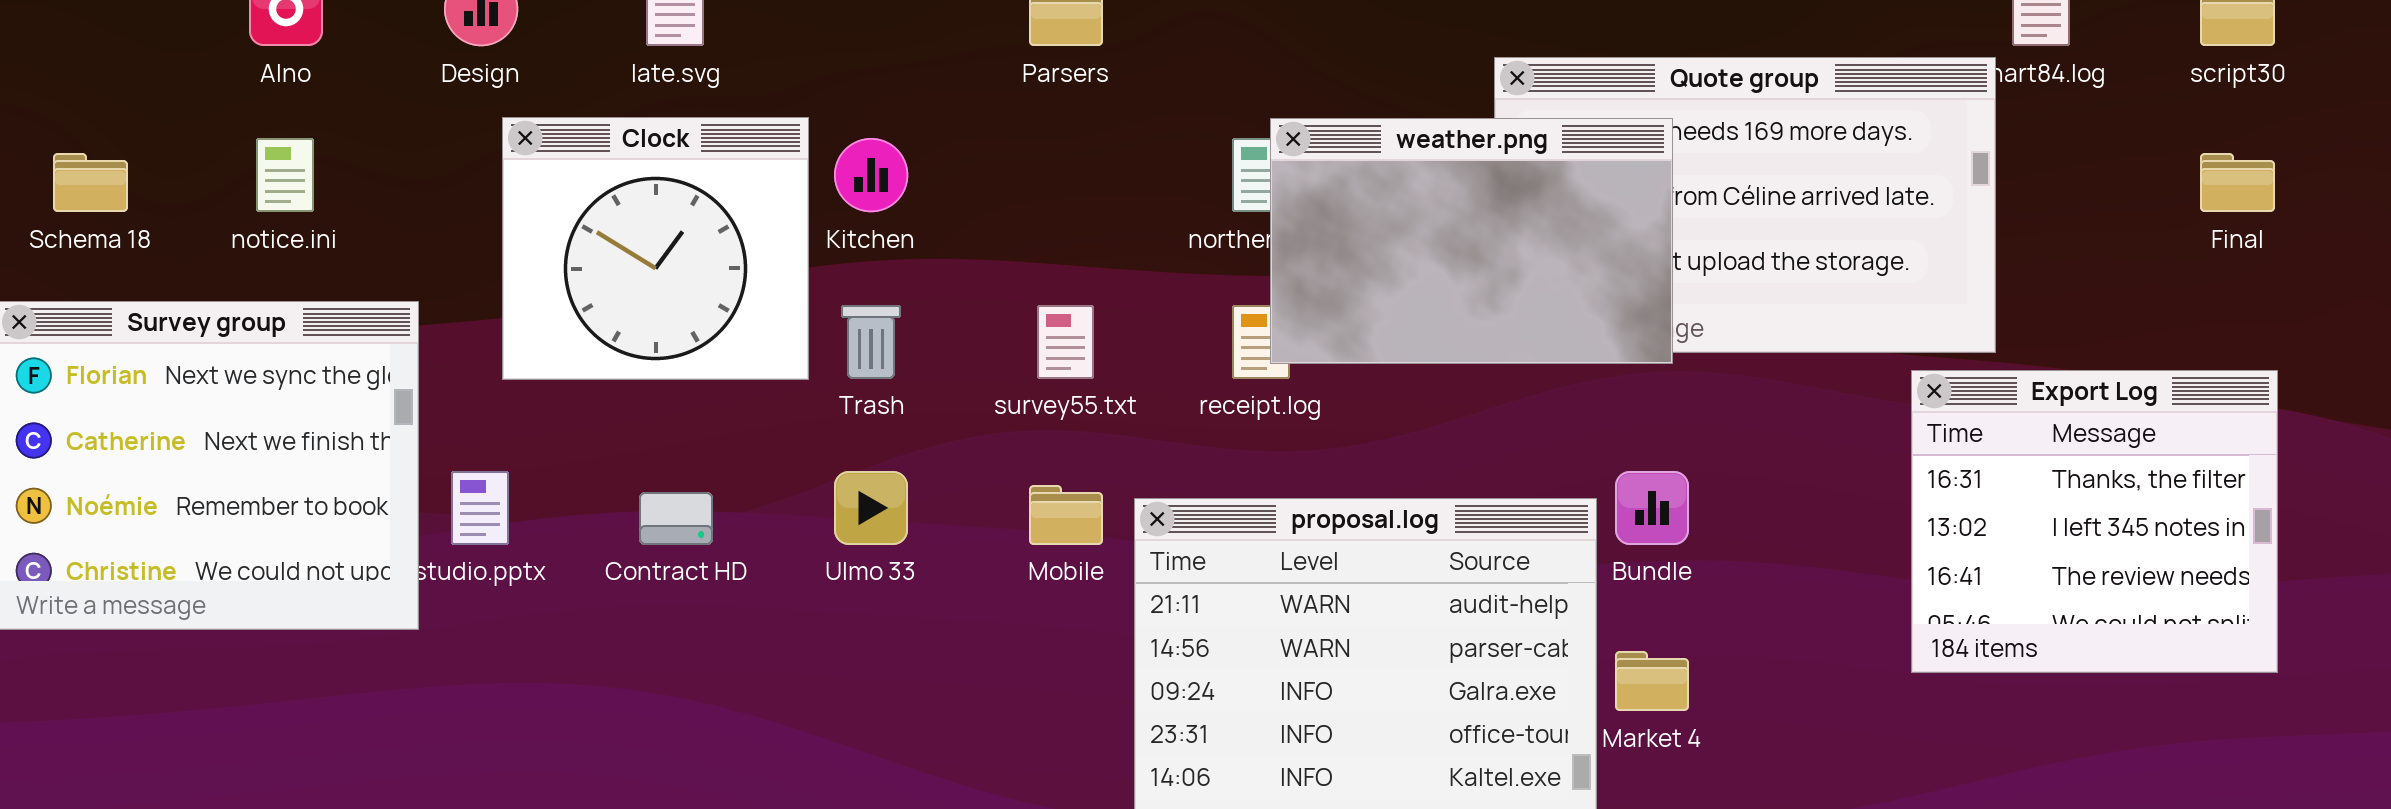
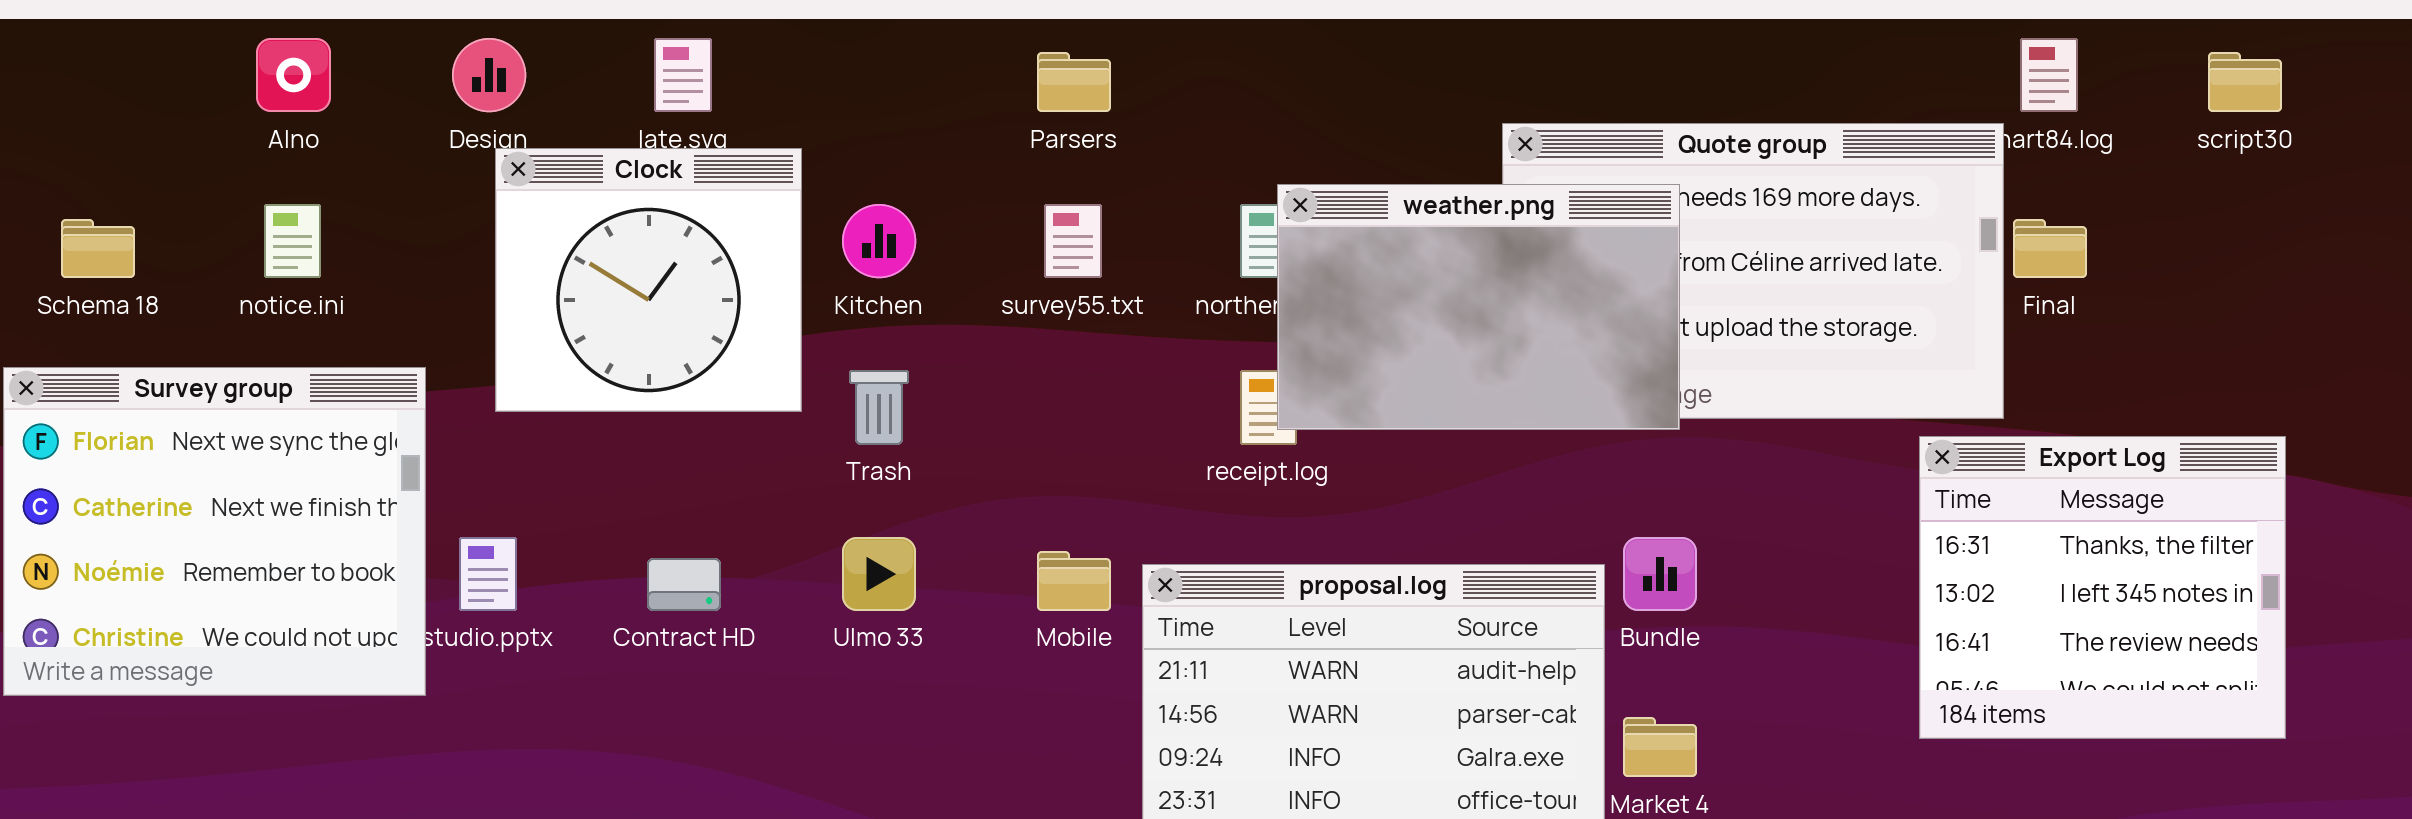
Clock: [502,117,809,380] -> [495,148,802,412], moved
Final: [2200,153,2275,212] -> [2013,219,2087,278], moved
survey55.txt: [1037,305,1094,379] -> [1044,204,1102,278], moved

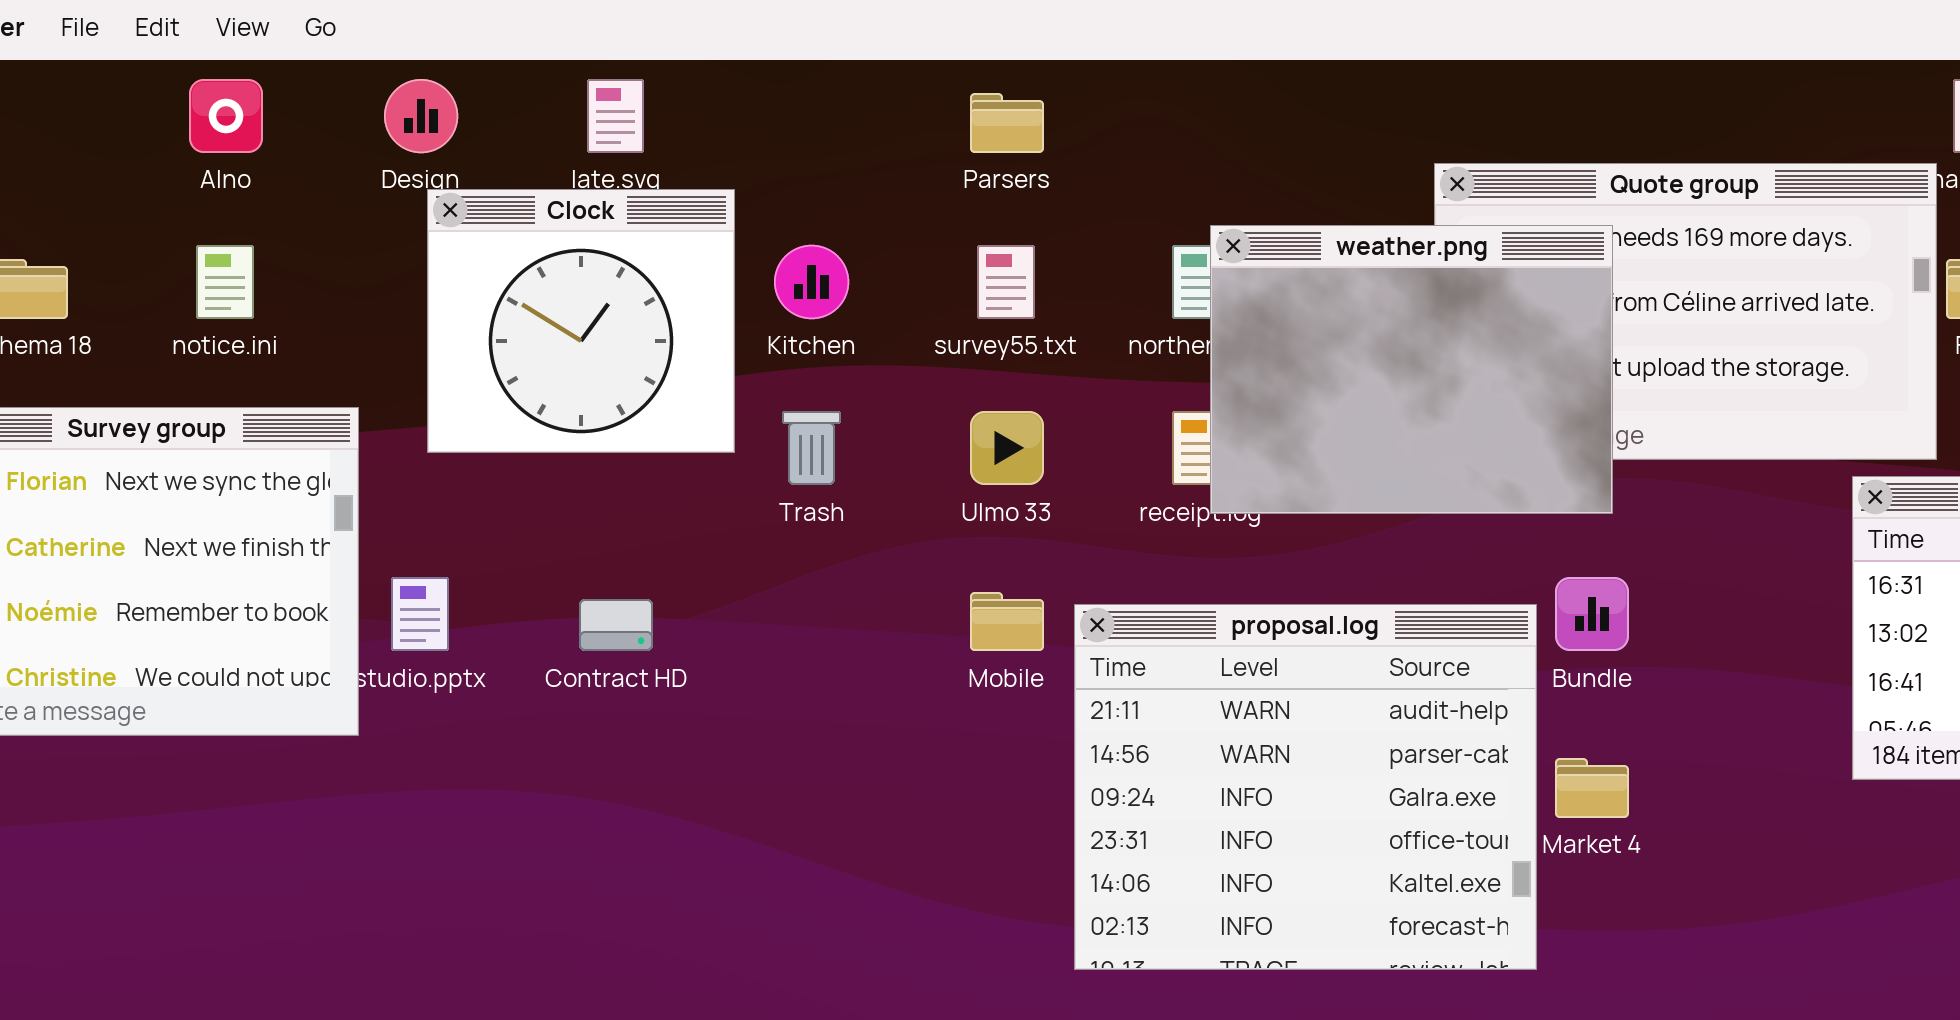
weather.png: [1277,184,1680,430] -> [1210,225,1613,514], resized
Ulmo 33: [842,537,916,611] -> [970,411,1044,485], moved

